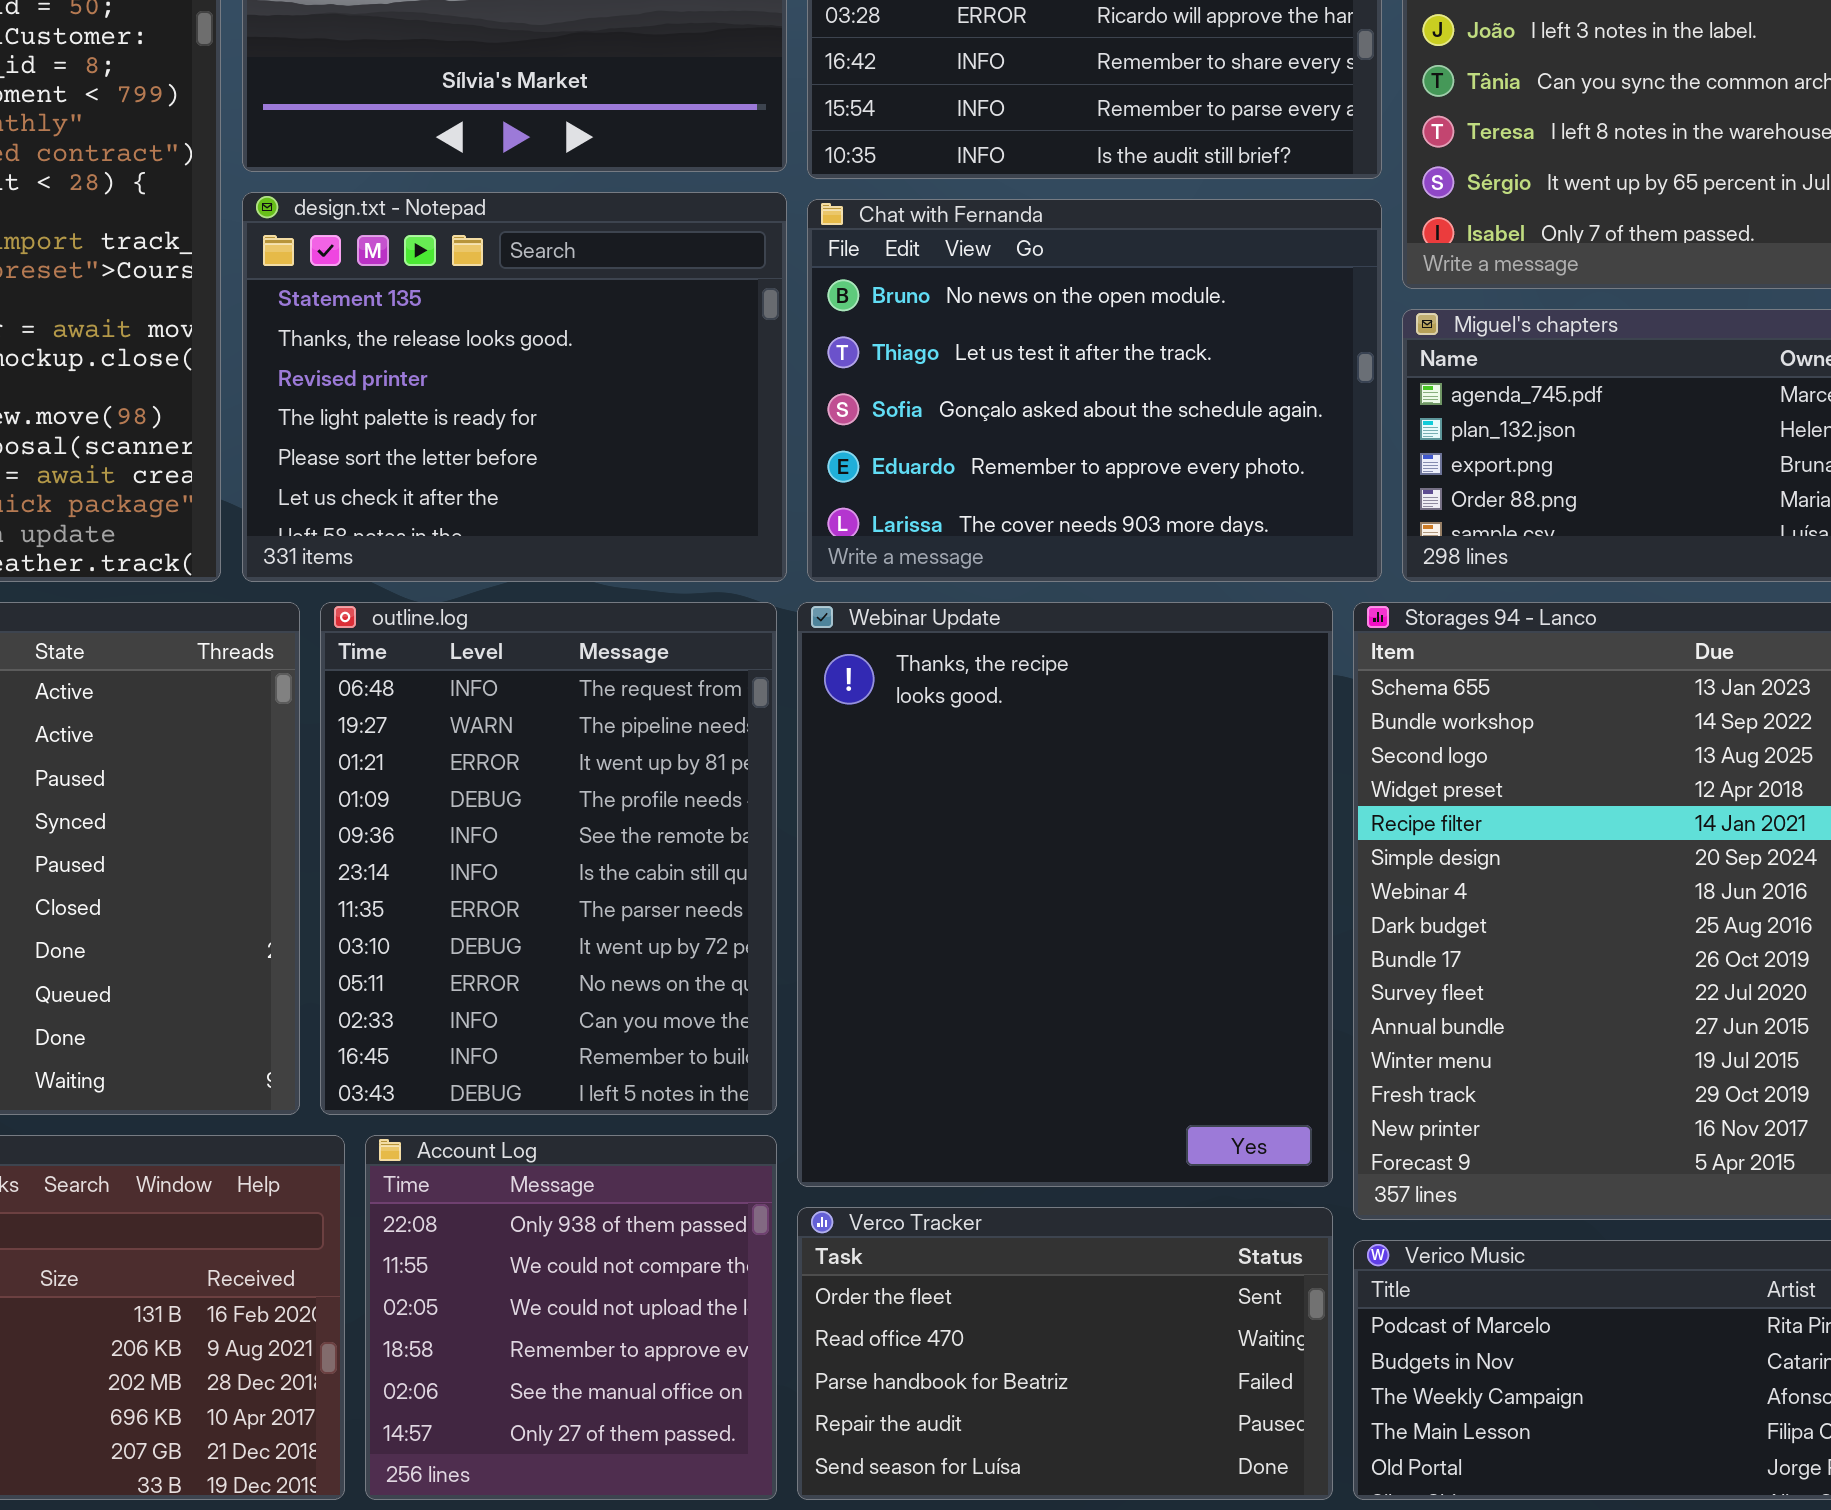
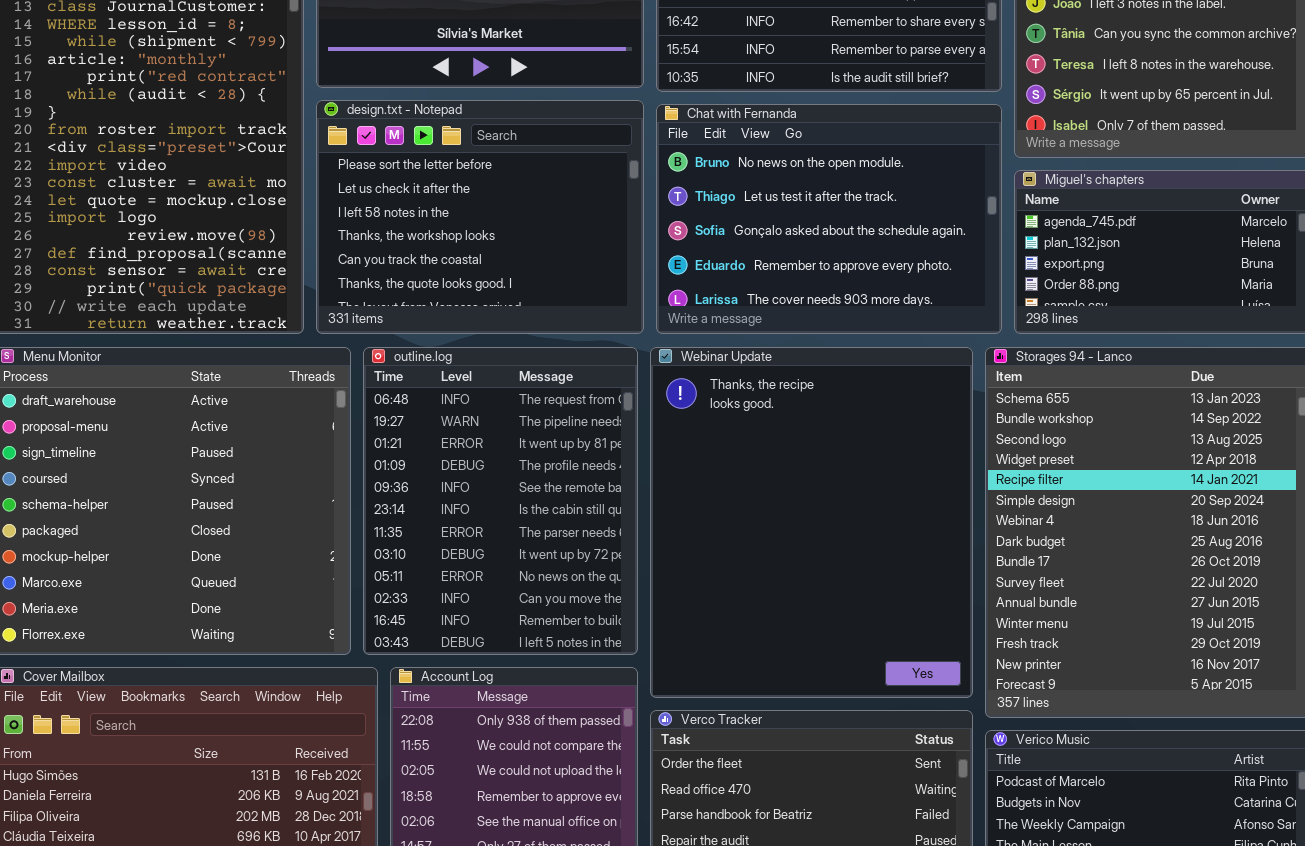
design.txt - Notepad: [242,192,787,582] -> [316,100,644,334], scrolled down 4 rows

